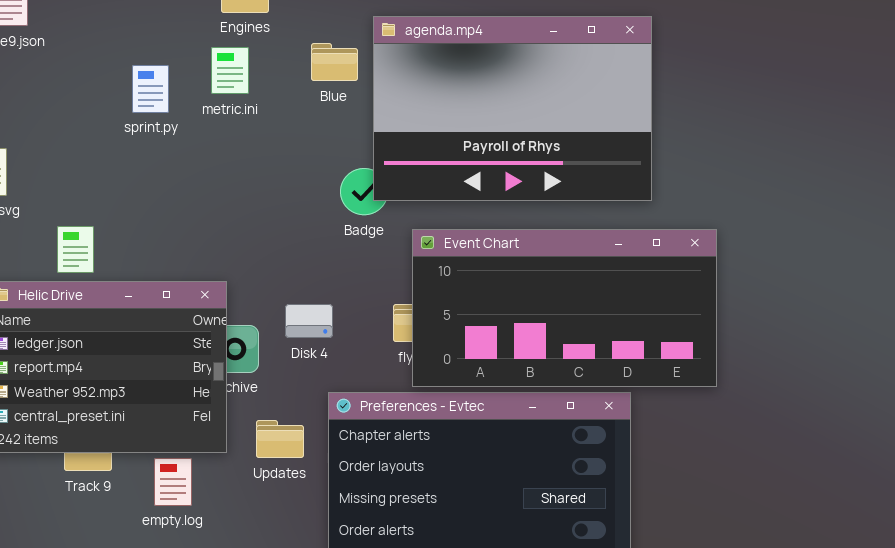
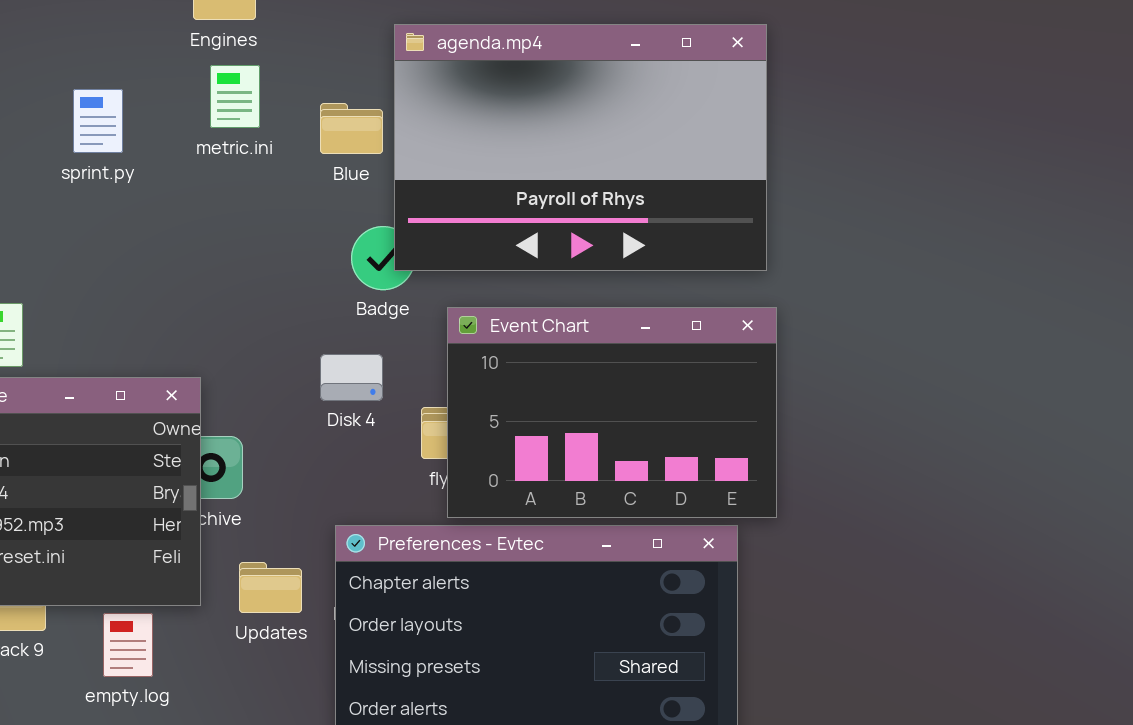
Blue: [311,43,358,81] -> [320,103,383,154], moved
metric.ini: [211,47,249,94] -> [210,65,260,128], moved
Event Chart: [412,229,717,387] -> [447,307,777,518], resized
Disk 4: [285,304,333,338] -> [320,354,383,401], moved

